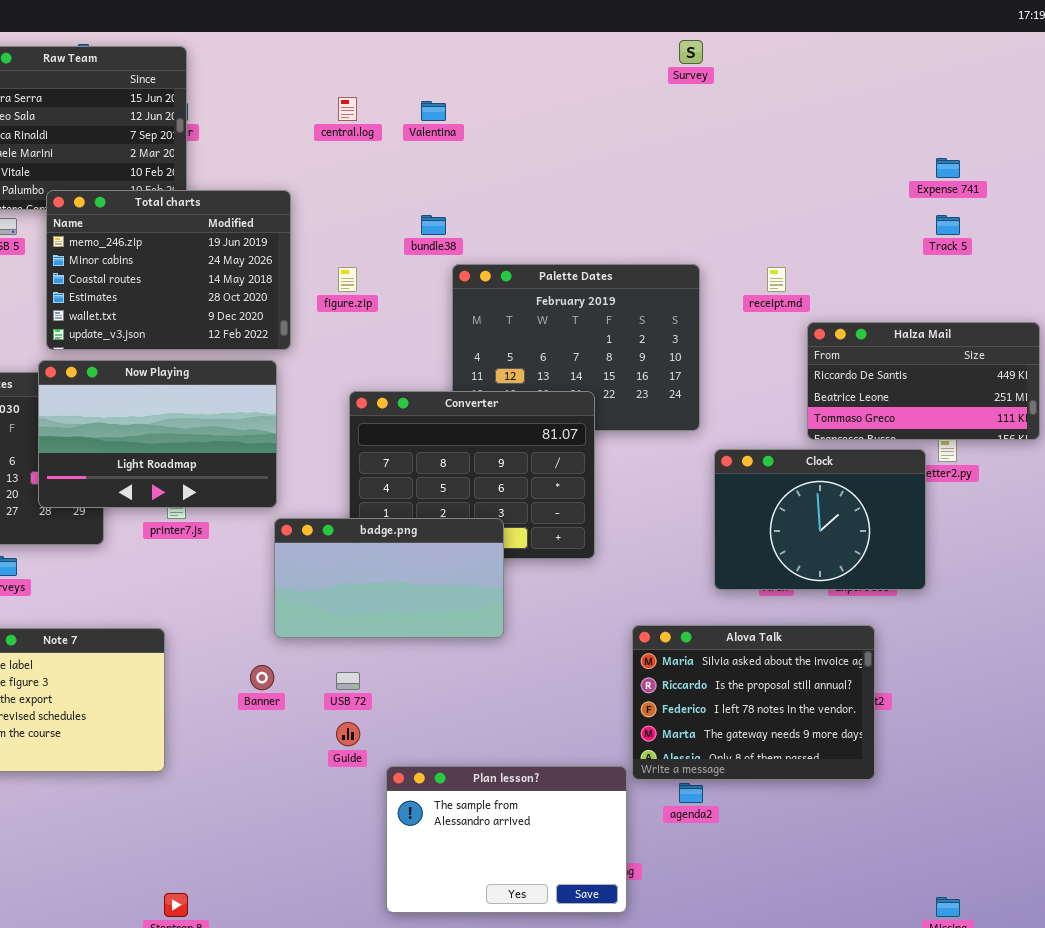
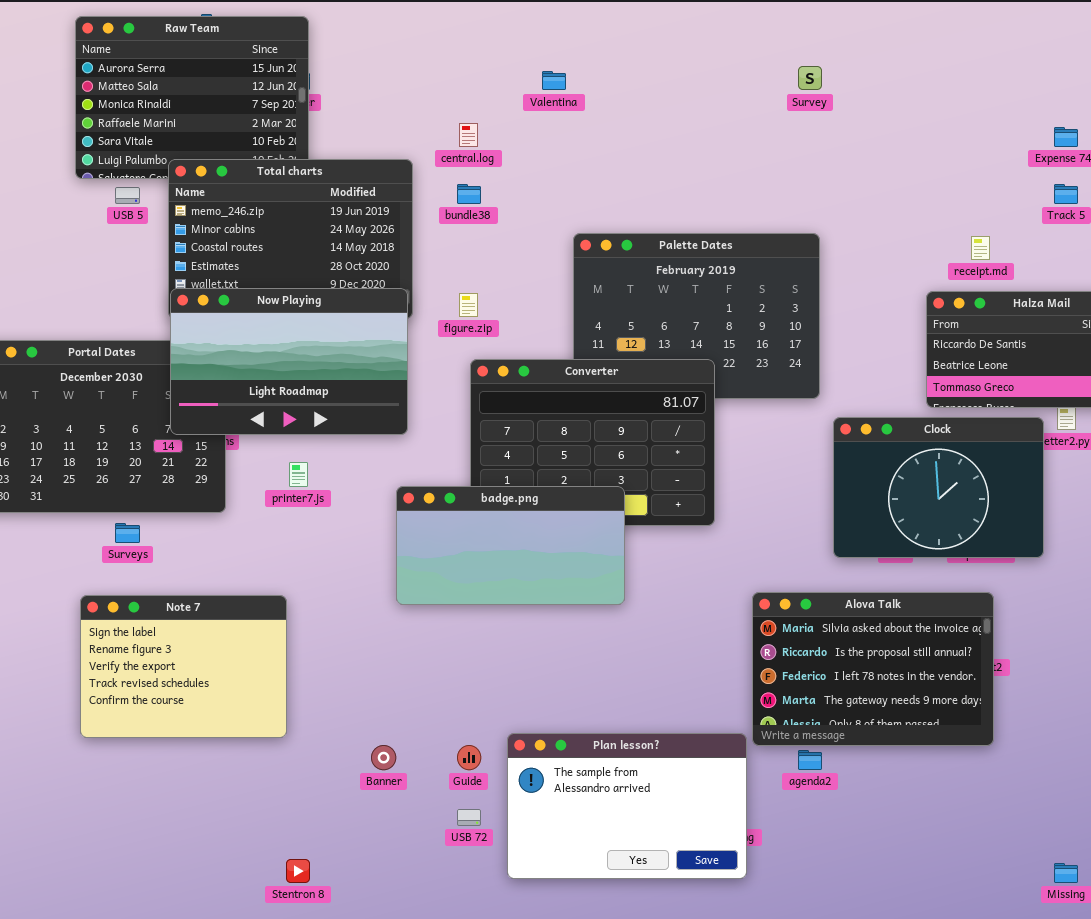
Survey: [679,40,703,64] -> [798,66,822,90], moved
central.log: [338,97,357,121] -> [459,123,478,147], moved
bundle38: [421,215,446,235] -> [457,184,481,204], moved
figure.zip: [338,267,357,292] -> [459,293,478,317], moved
receipt.md: [767,267,786,292] -> [971,236,990,260], moved
Now Playing: [38,360,277,508] -> [170,288,408,435], moved
Banner: [250,665,274,690] -> [371,745,396,770], moved
USB 72: [336,672,360,690] -> [457,809,481,826], moved
Guide: [336,722,360,746] -> [457,745,481,770], moved

